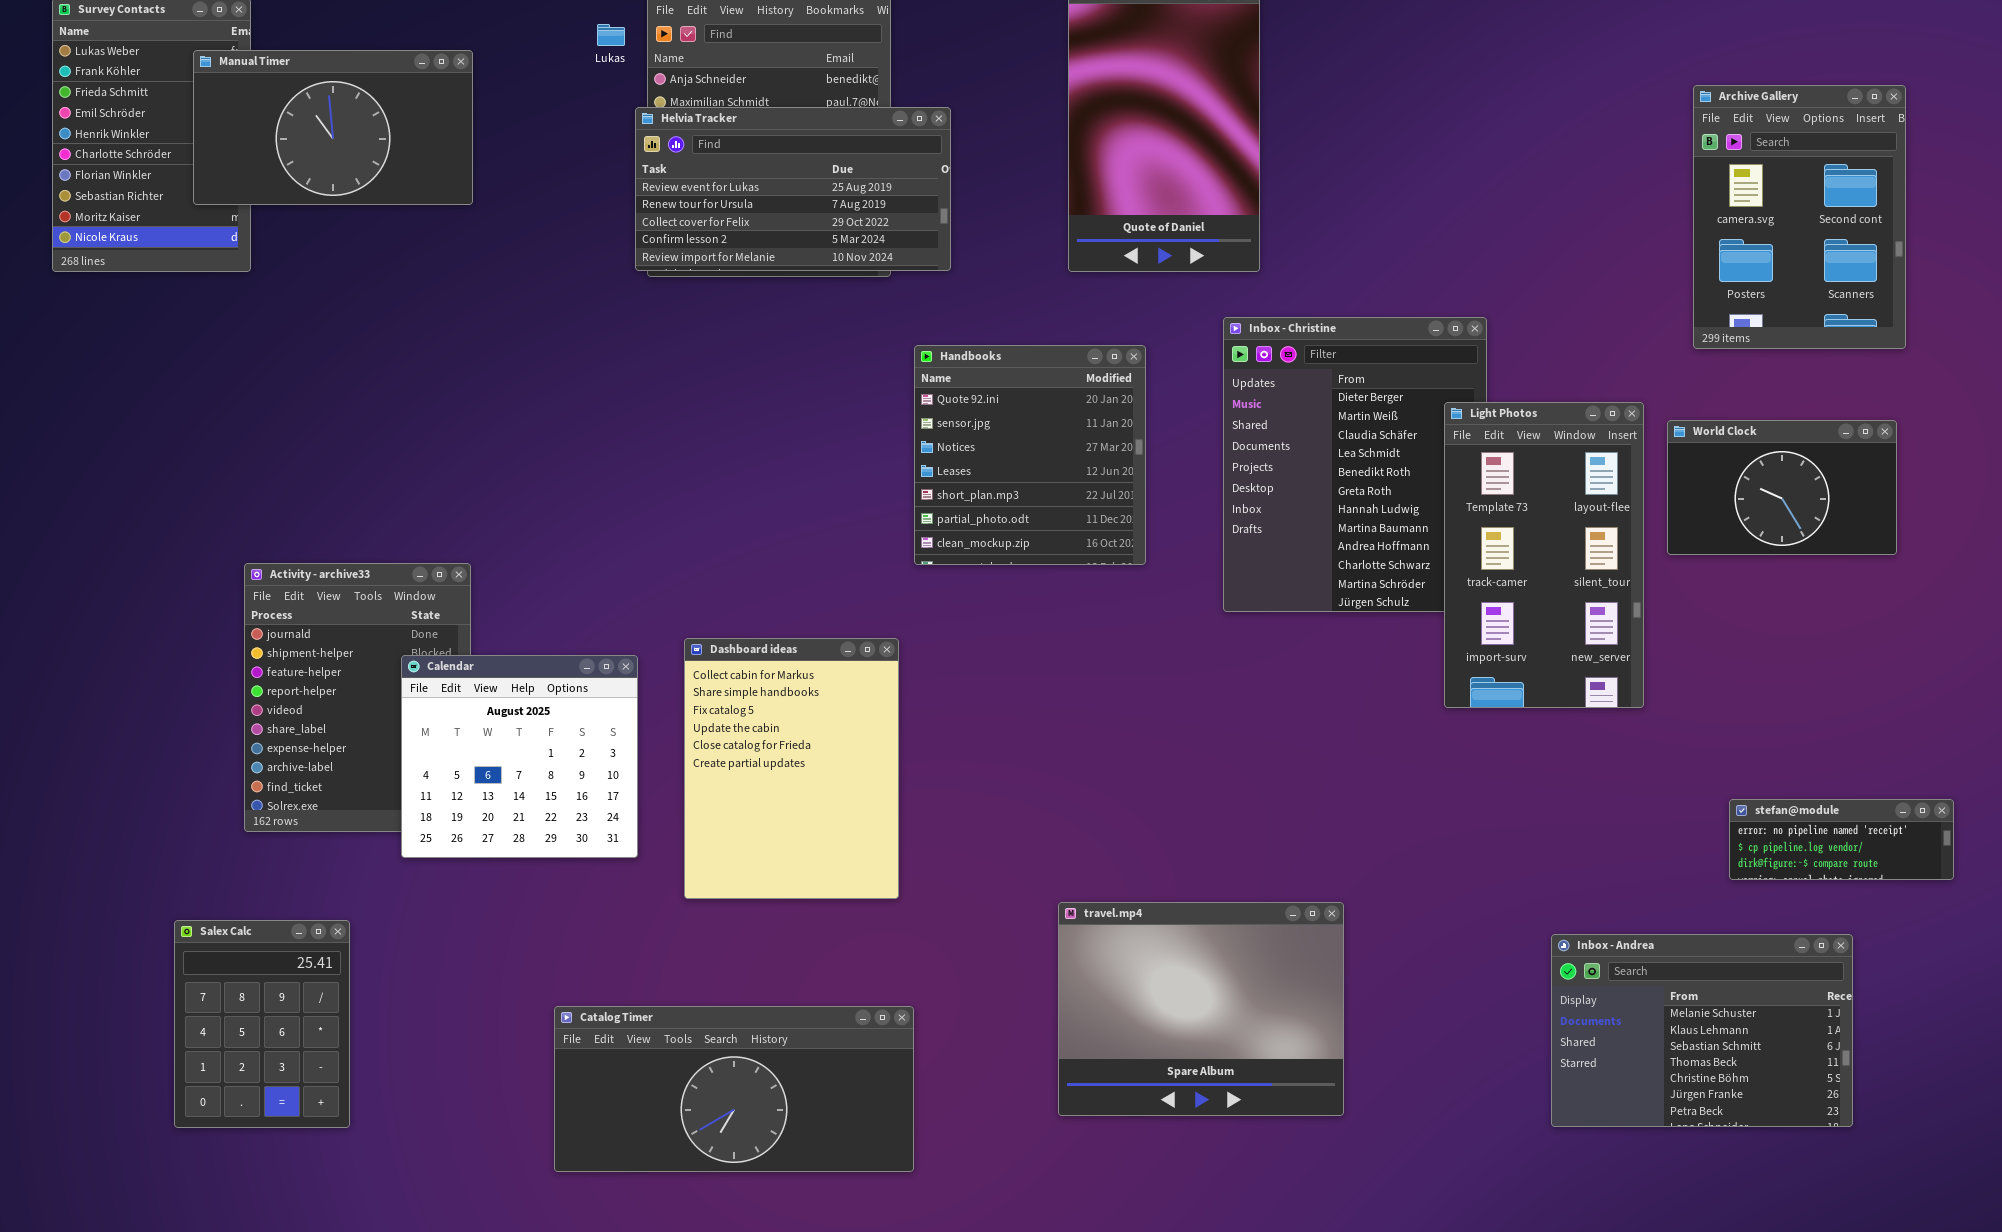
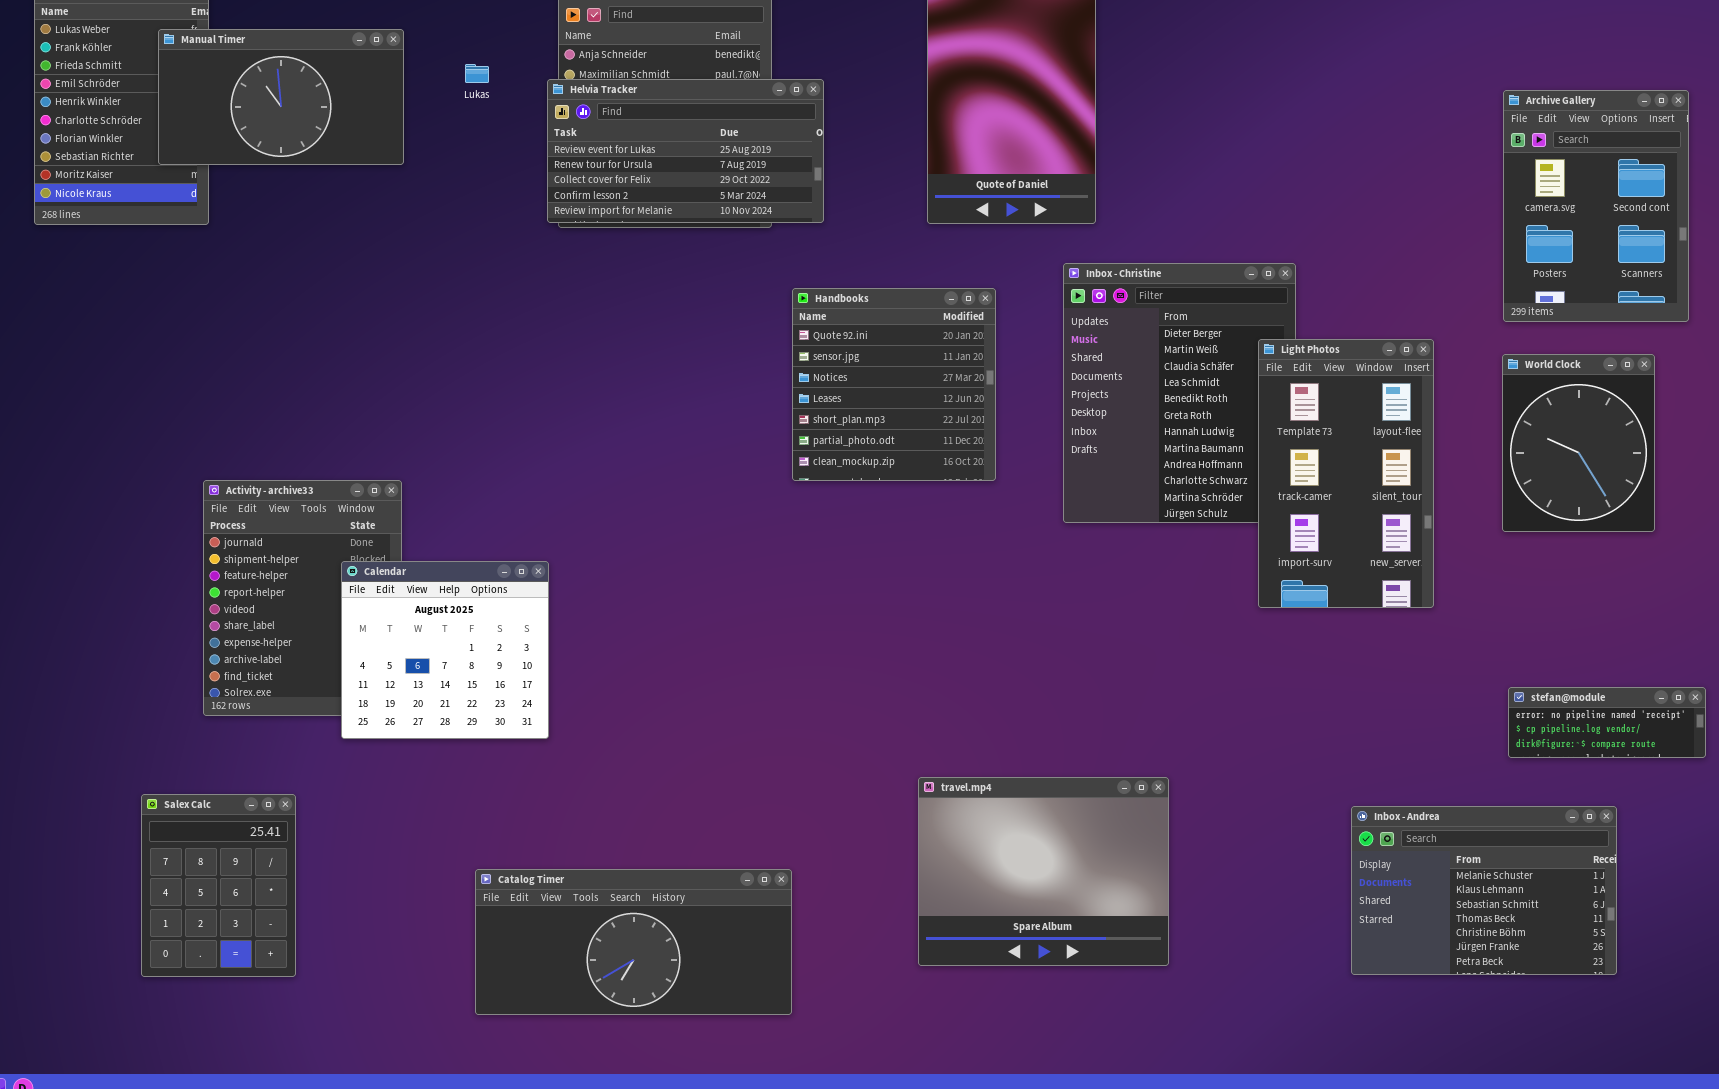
Lukas: [597,24,625,46] -> [465,64,489,83], moved
Archive Gallery: [1693,85,1906,349] -> [1503,90,1689,322], moved
World Clock: [1667,420,1897,555] -> [1502,354,1655,532], resized
Dashboard ideas: [684,638,899,899] -> none, closed

